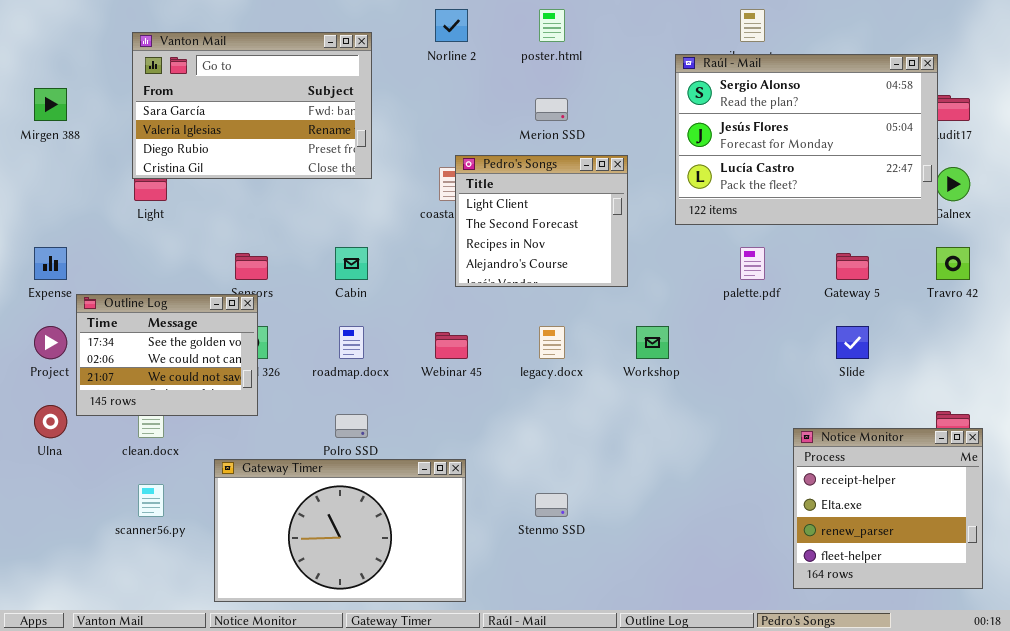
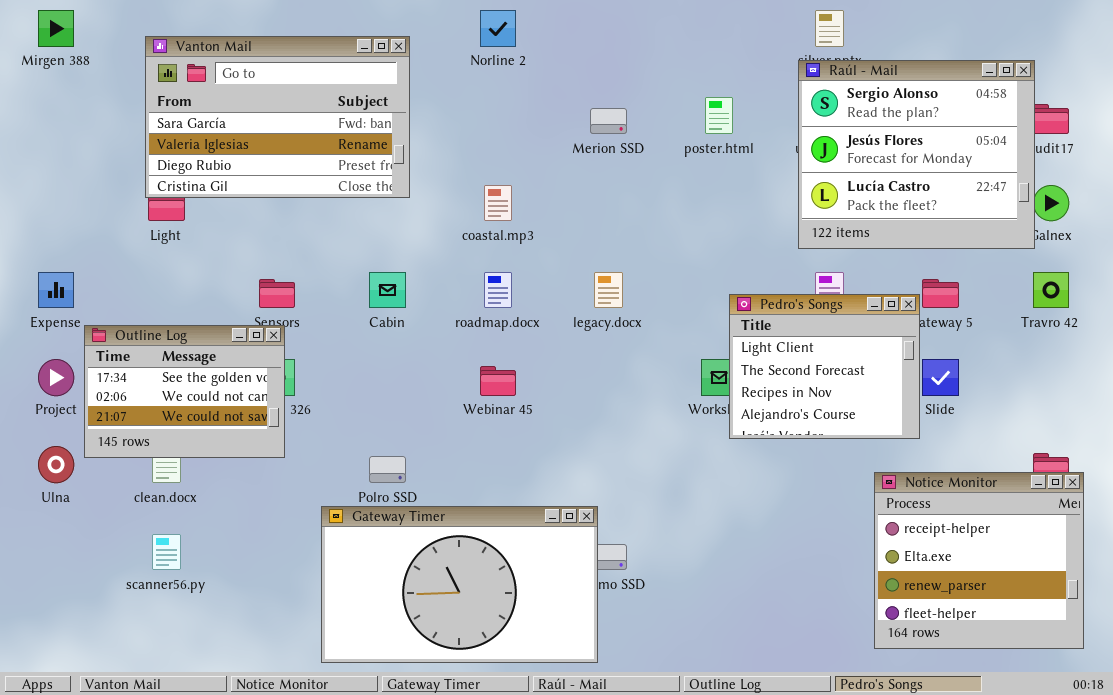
poster.html: [539,9,565,42] -> [705,97,733,134], moved
Raúl - Mail: [675,54,938,225] -> [798,60,1035,249], resized
Mirgen 388: [34,88,67,121] -> [38,10,74,47], moved
Pedro's Songs: [455,155,628,287] -> [729,294,920,439], moved
roadmap.docx: [339,326,364,359] -> [484,272,512,308], moved
legacy.docx: [539,326,565,359] -> [594,272,623,308], moved
Gateway Timer: [214,459,466,602] -> [321,506,598,663], moved

